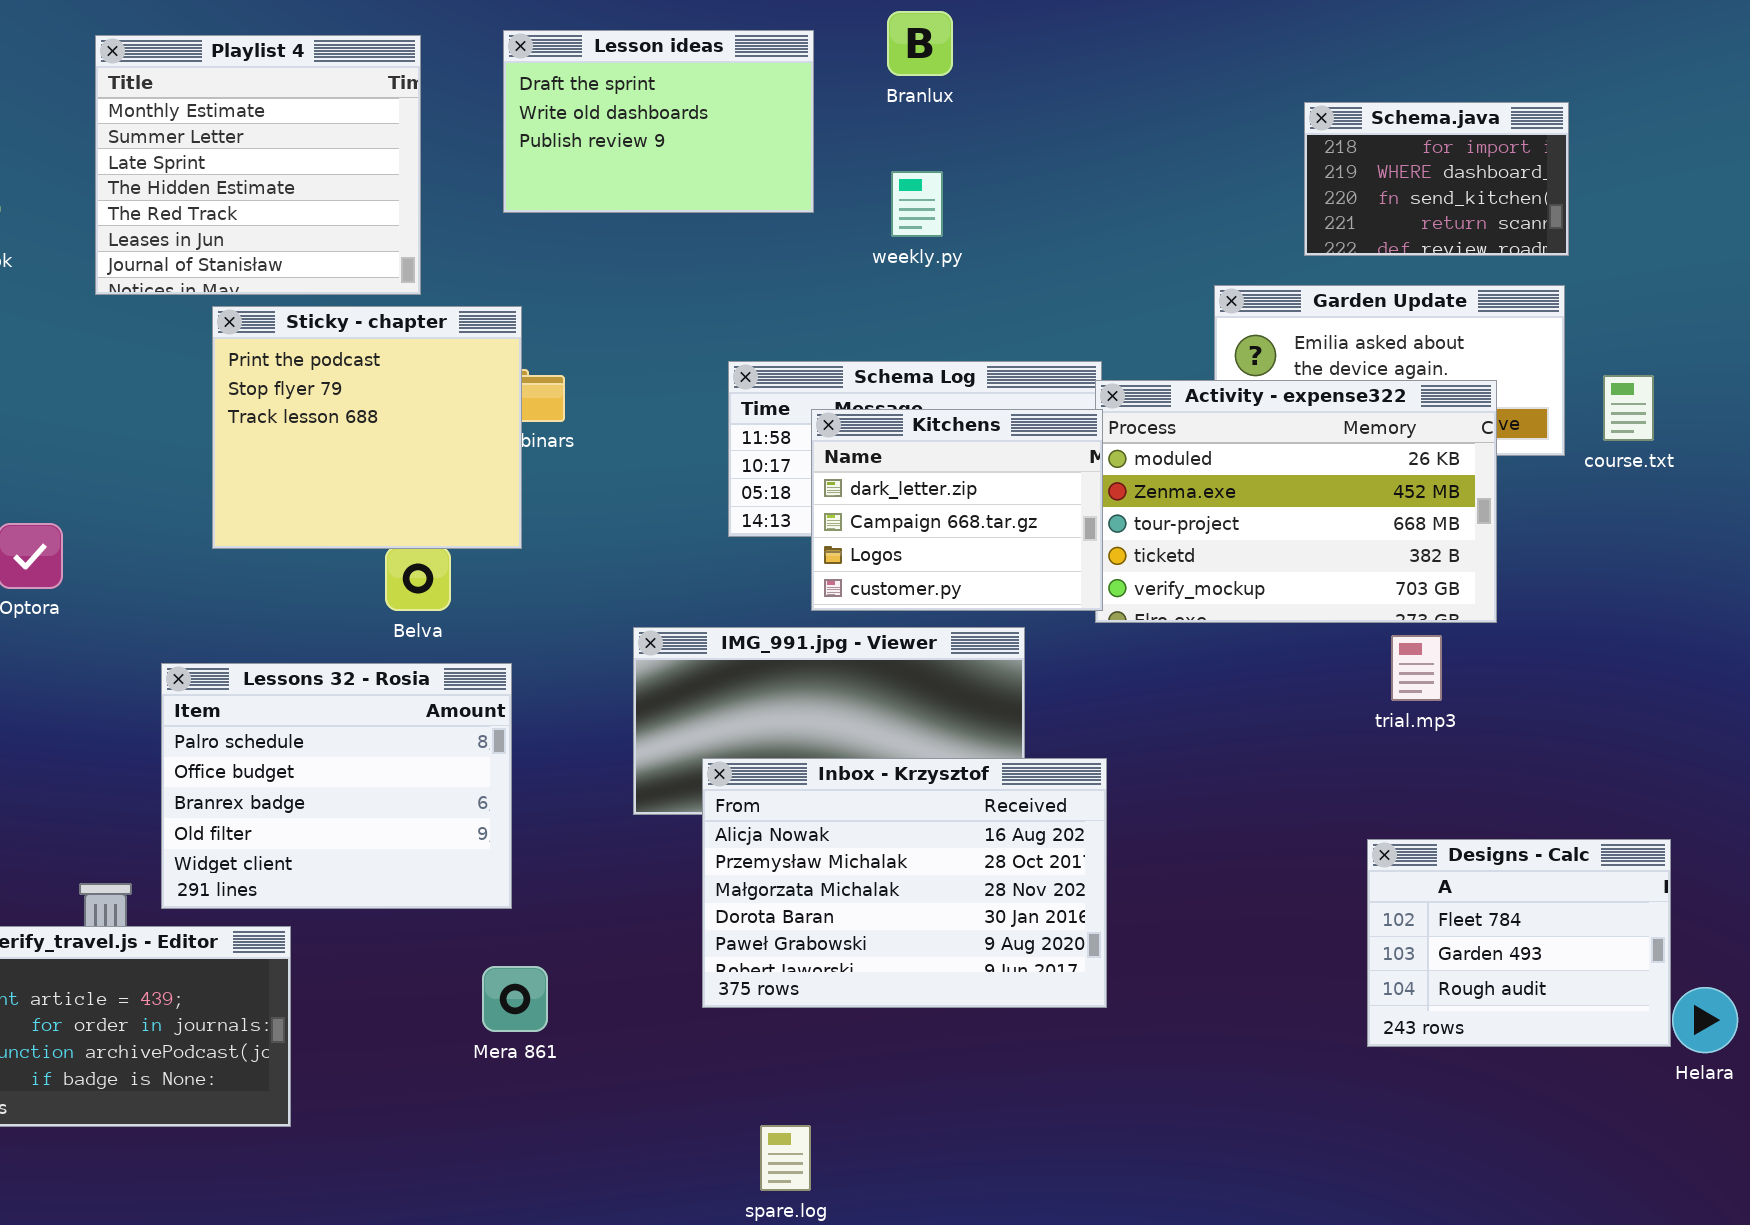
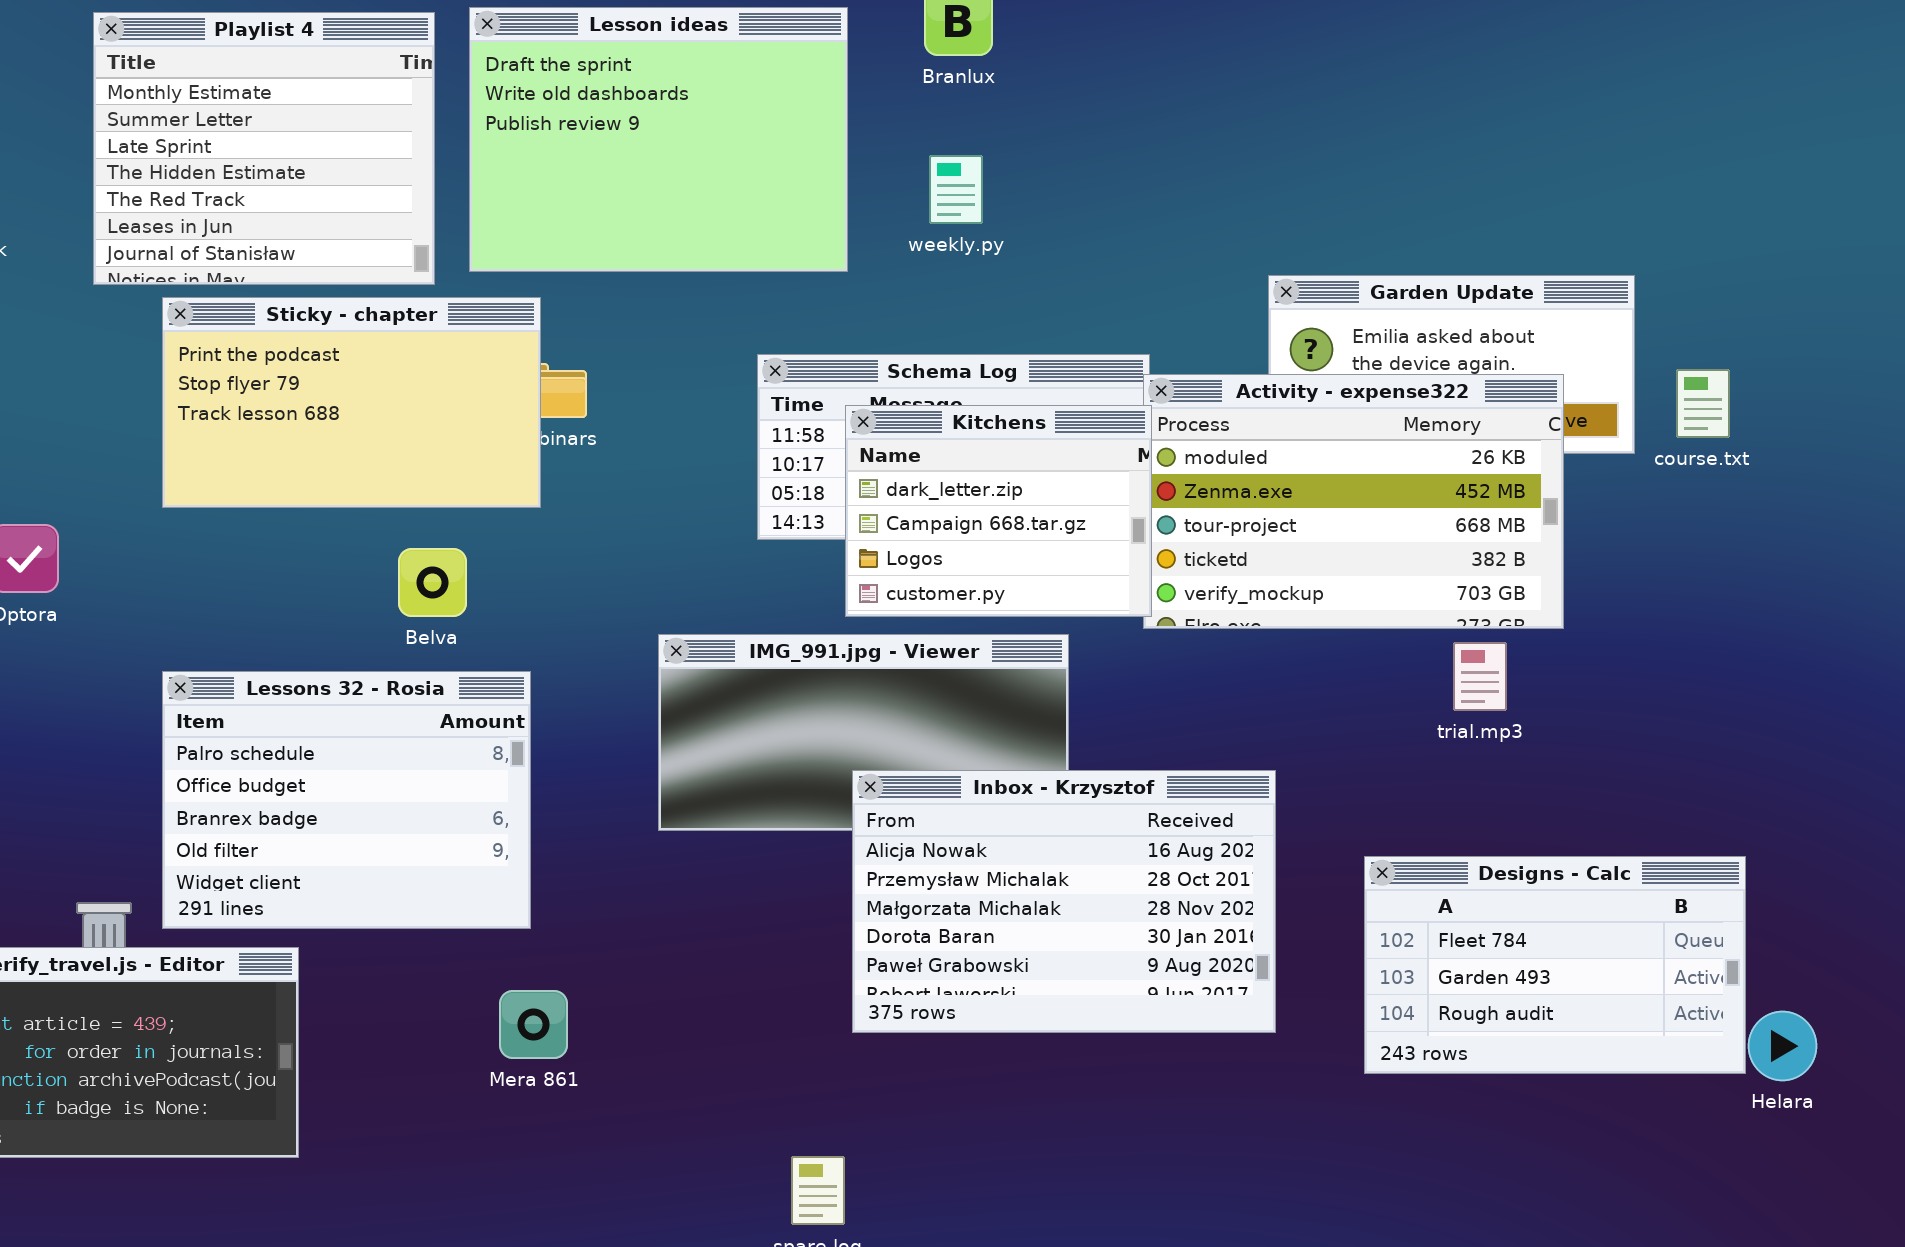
Lesson ideas: [503,30,814,213] -> [469,7,848,272], resized
Schema.java: [1304,102,1569,256] -> none, closed
Sticky - chapter: [212,306,522,549] -> [162,297,541,508], resized
Inbox - Krzysztof: [702,758,1107,1008] -> [852,770,1276,1033], moved
Designs - Calc: [1367,839,1671,1047] -> [1364,856,1746,1074], resized

